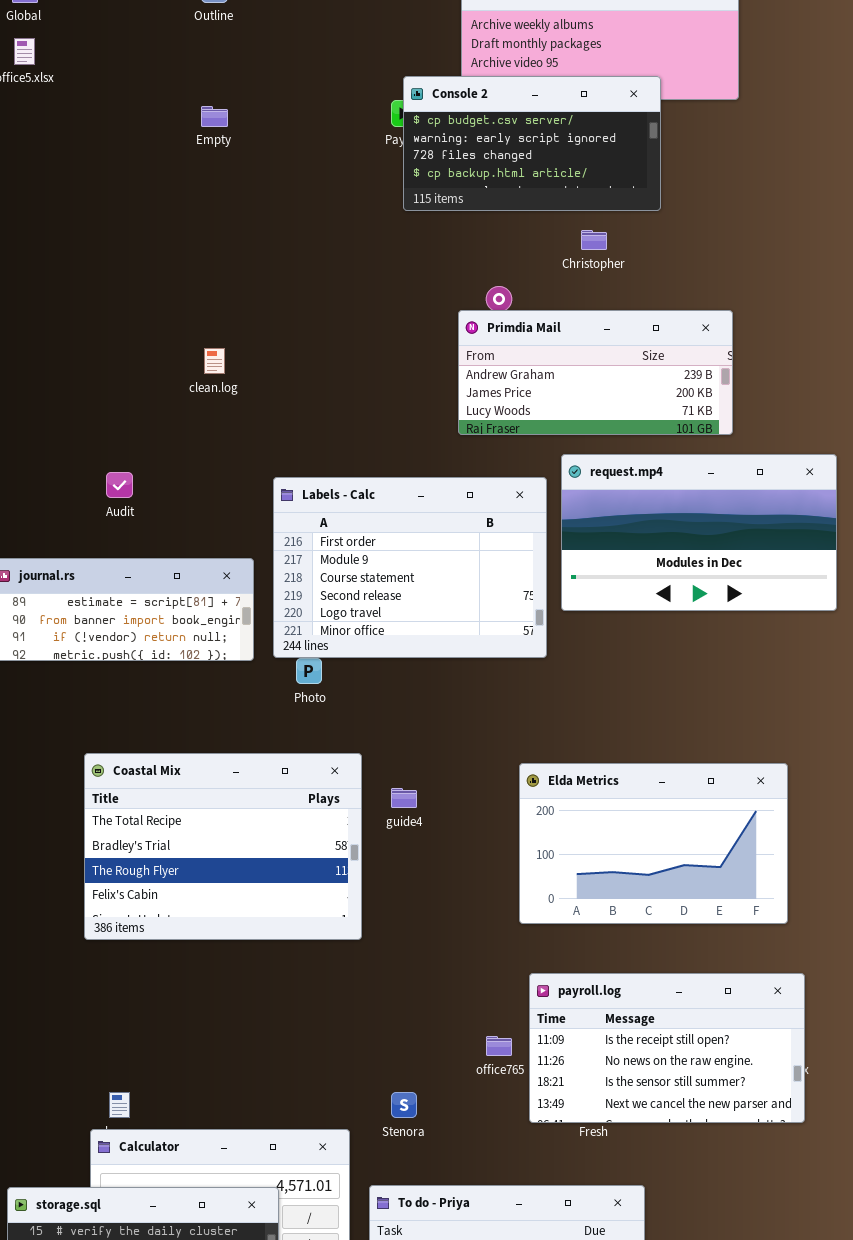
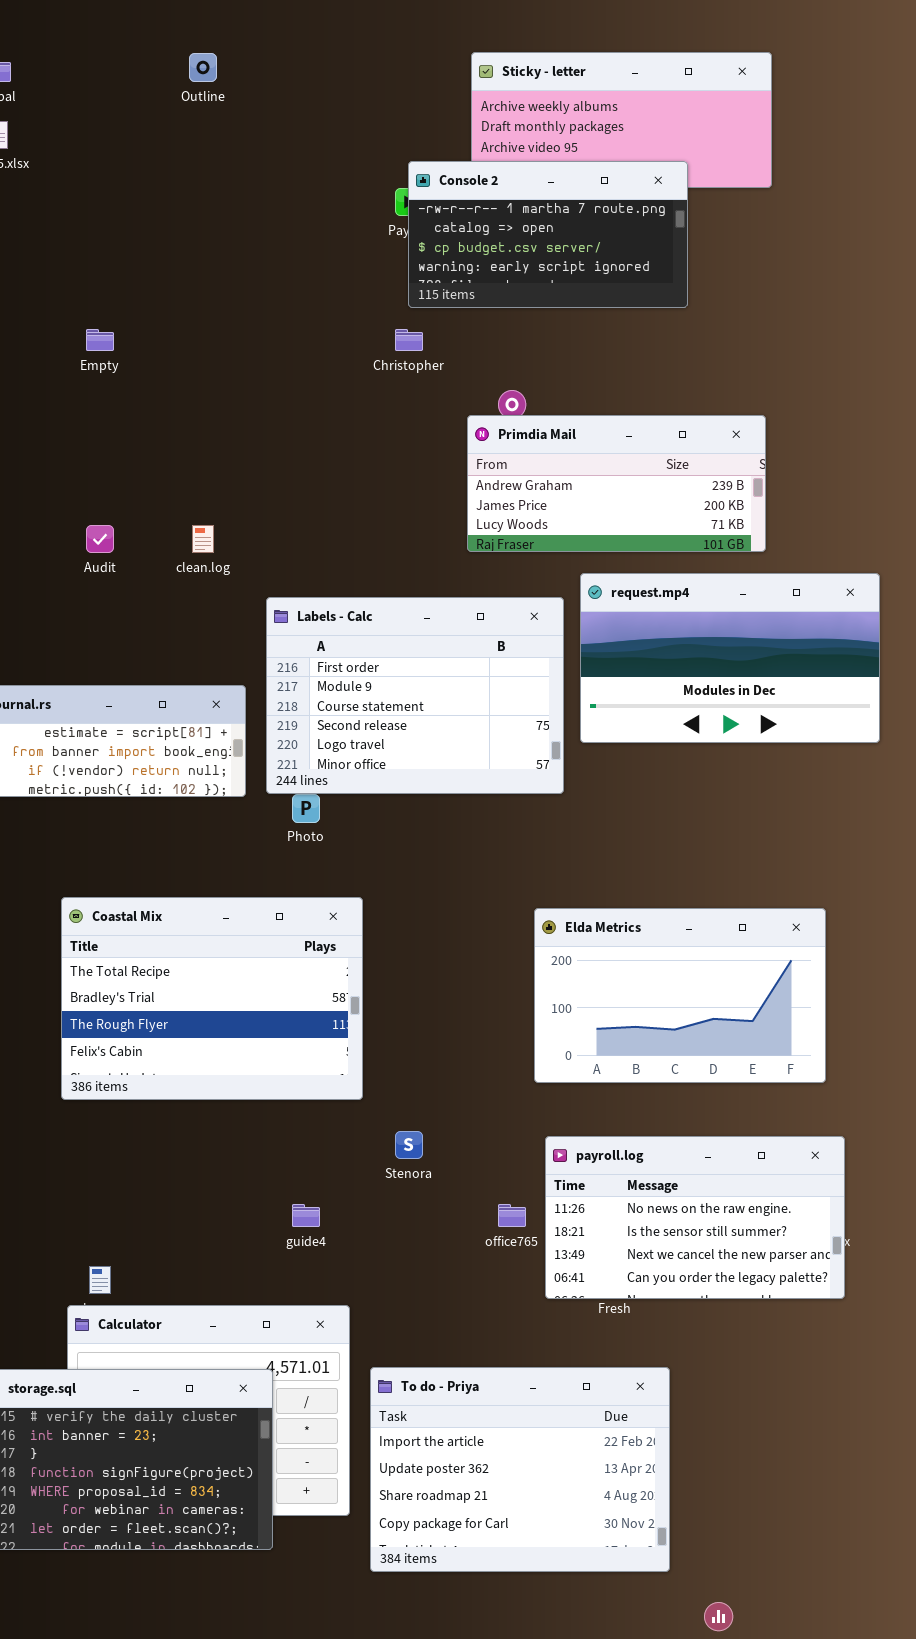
Console 2: [403,76,661,211] -> [408,161,688,308], scrolled up 2 rows
Empty: [201,106,228,127] -> [86,329,114,351], moved
Christopher: [581,230,607,250] -> [395,329,423,351], moved
clean.log: [204,348,225,374] -> [192,525,214,553], moved
Audit: [106,472,133,498] -> [86,525,114,553], moved
guide4: [391,788,417,808] -> [292,1204,320,1227], moved
payroll.log: [529,973,805,1123] -> [545,1136,845,1299], scrolled down 1 row
Stenora: [391,1092,417,1118] -> [395,1131,423,1159], moved

